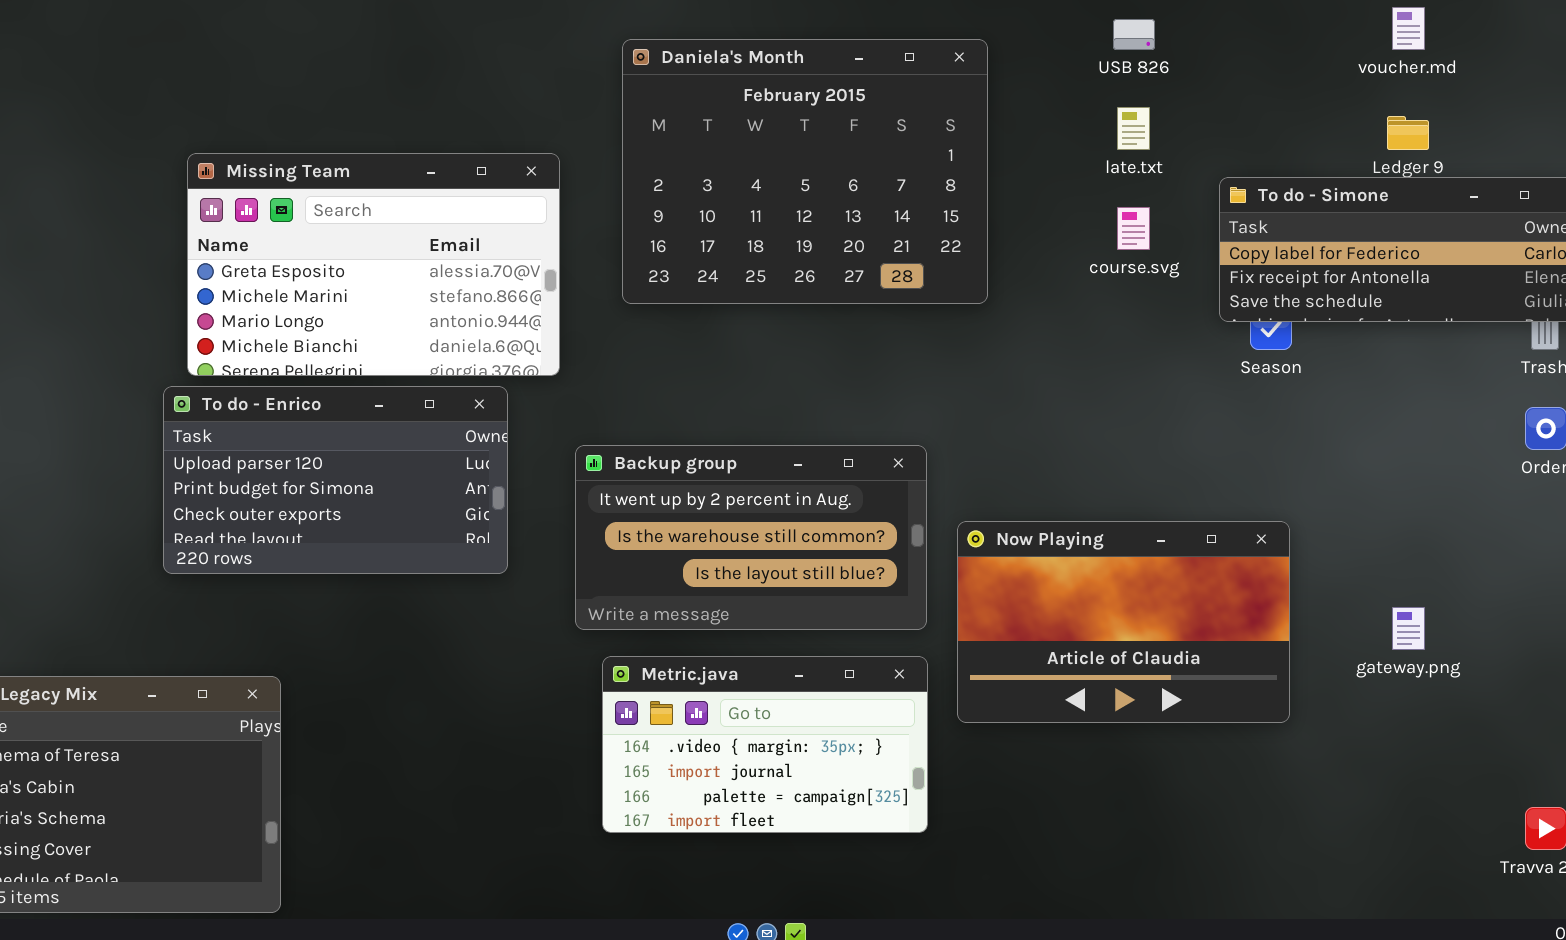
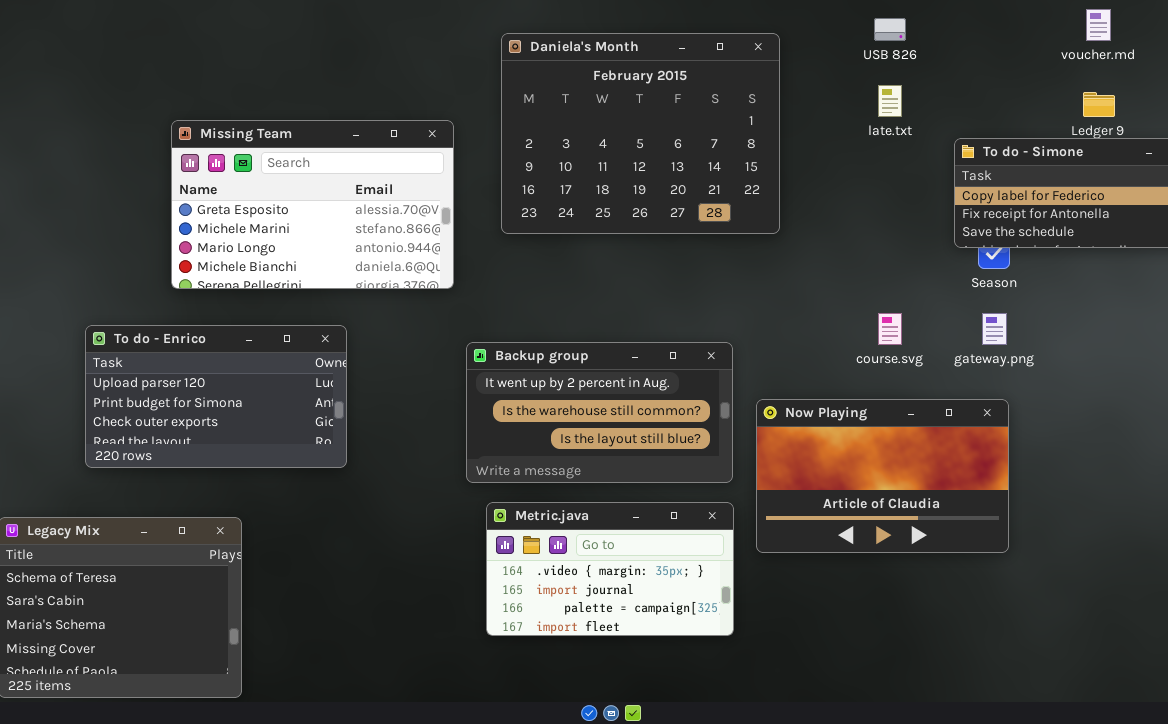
course.svg: [1117,207,1150,250] -> [878,313,902,345], moved
To do - Enrico: [163,386,508,574] -> [85,325,347,468], moved
gateway.png: [1392,607,1425,650] -> [982,313,1007,345], moved

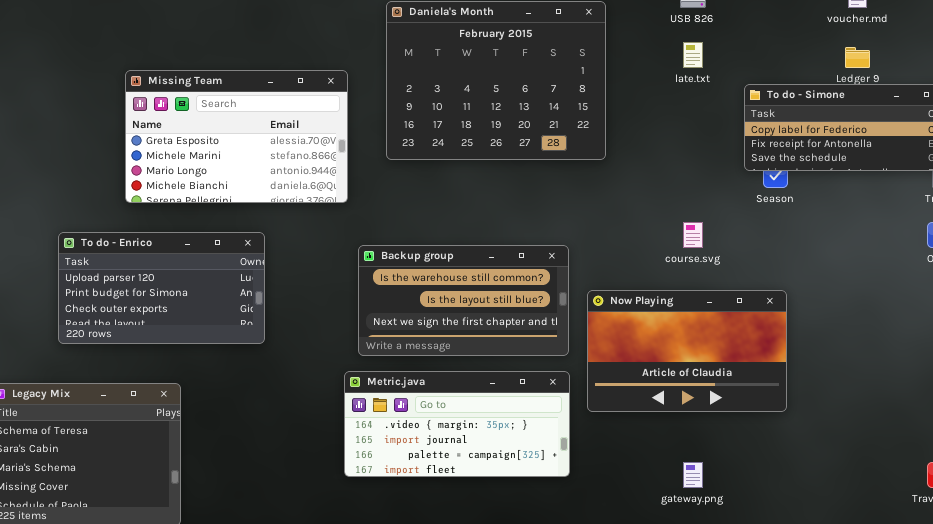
gateway.png: [982,313,1007,345] -> [683,462,703,488], moved
Backup group: [466,342,733,483] -> [358,245,569,356], scrolled down 1 row
Metric.java: [486,502,734,636] -> [344,371,570,477], resized

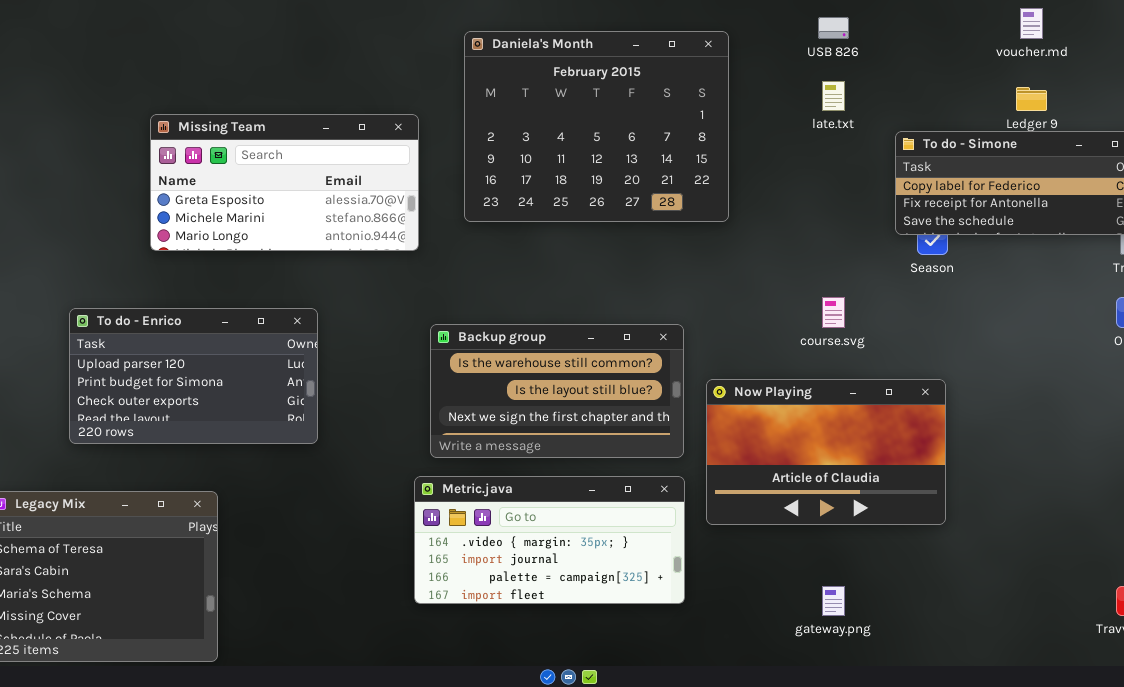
Missing Team: [125,70,348,203] -> [150,114,419,251], resized

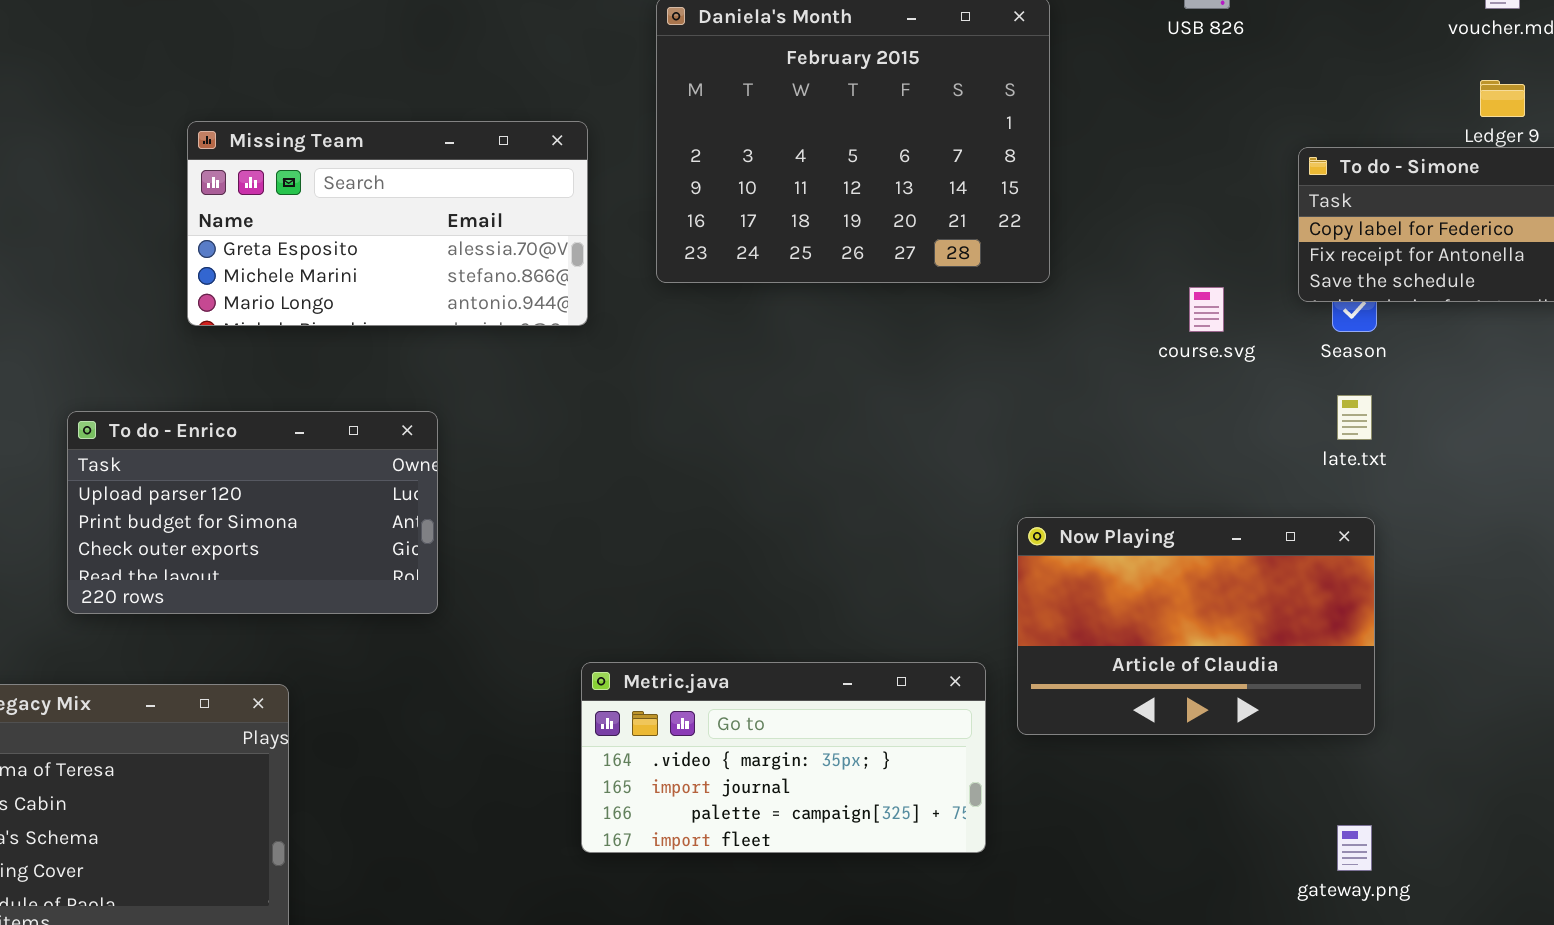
late.txt: [822,81,845,111] -> [1337,395,1372,440], moved
course.svg: [822,297,845,328] -> [1189,287,1224,332], moved
Backup group: [430,324,684,458] -> none, closed
gateway.png: [822,586,845,616] -> [1337,825,1372,871], moved

